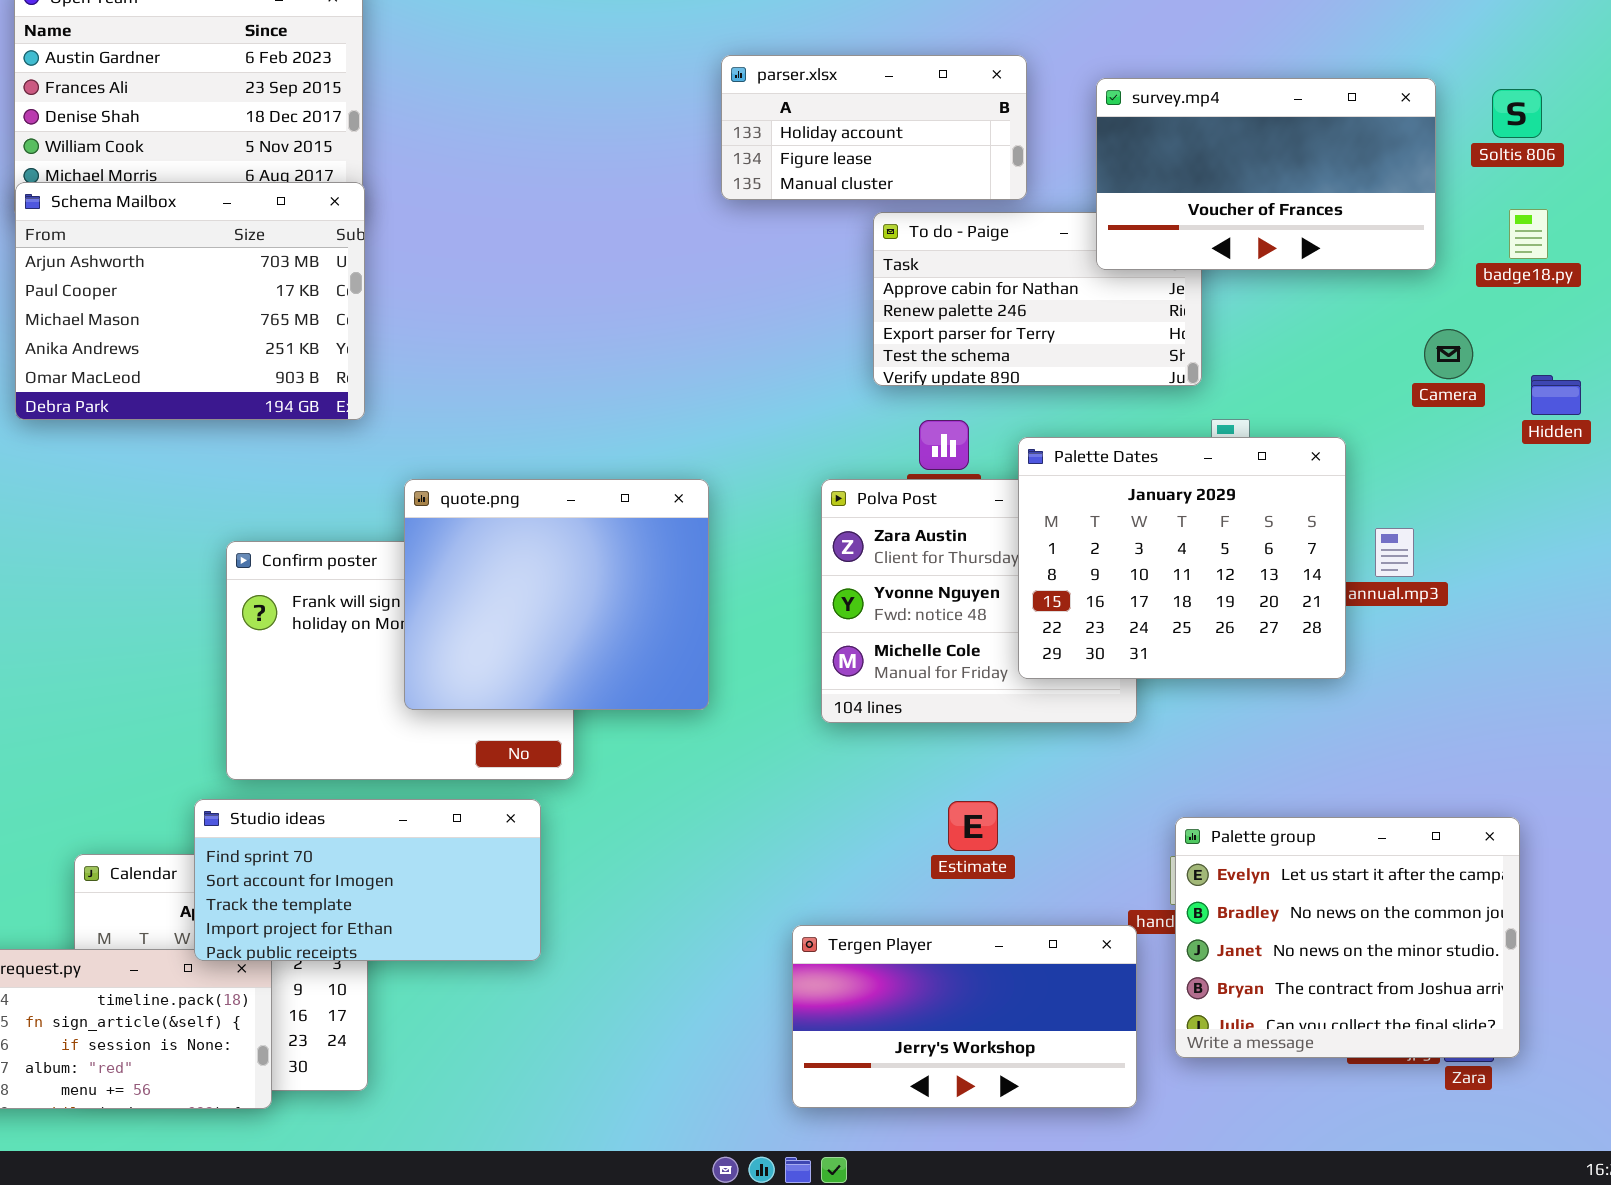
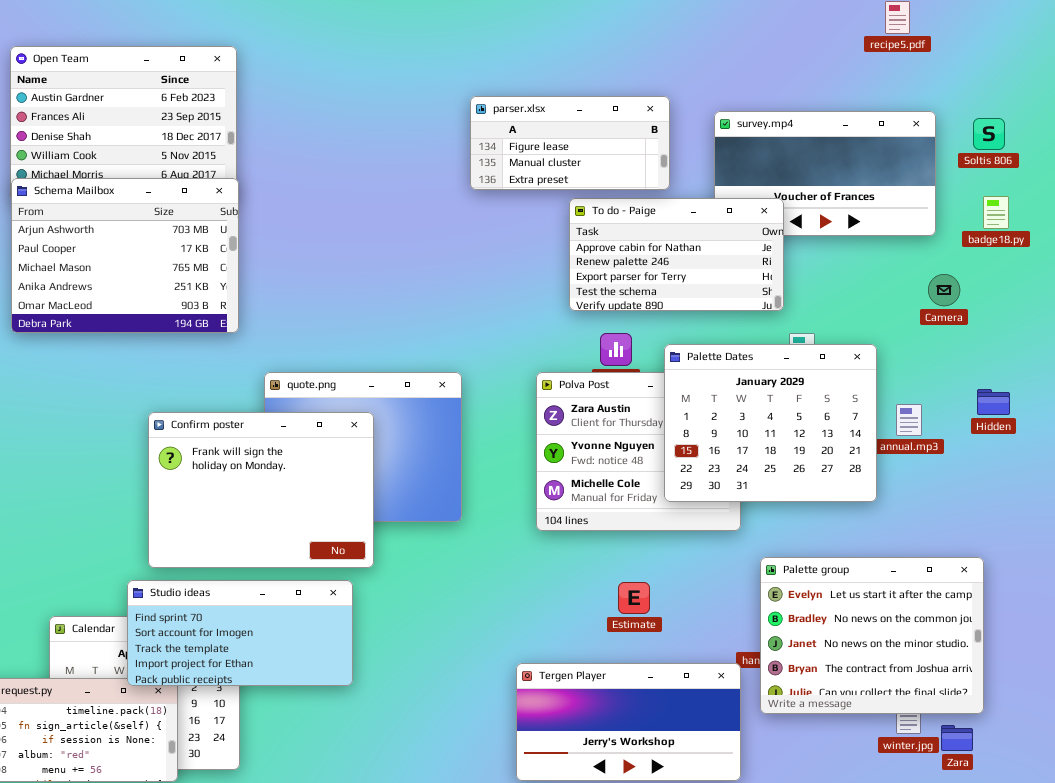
parser.xlsx: [721,55,1027,200] -> [470,96,670,190], scrolled down 1 row
To do - Paige: [873,212,1202,386] -> [569,198,784,311], raised
Hidden: [1531,375,1581,415] -> [977,389,1010,415], moved
Confirm poster: [226,541,574,780] -> [148,412,374,568], raised
Palette group: [1175,817,1520,1058] -> [760,557,984,714], moved

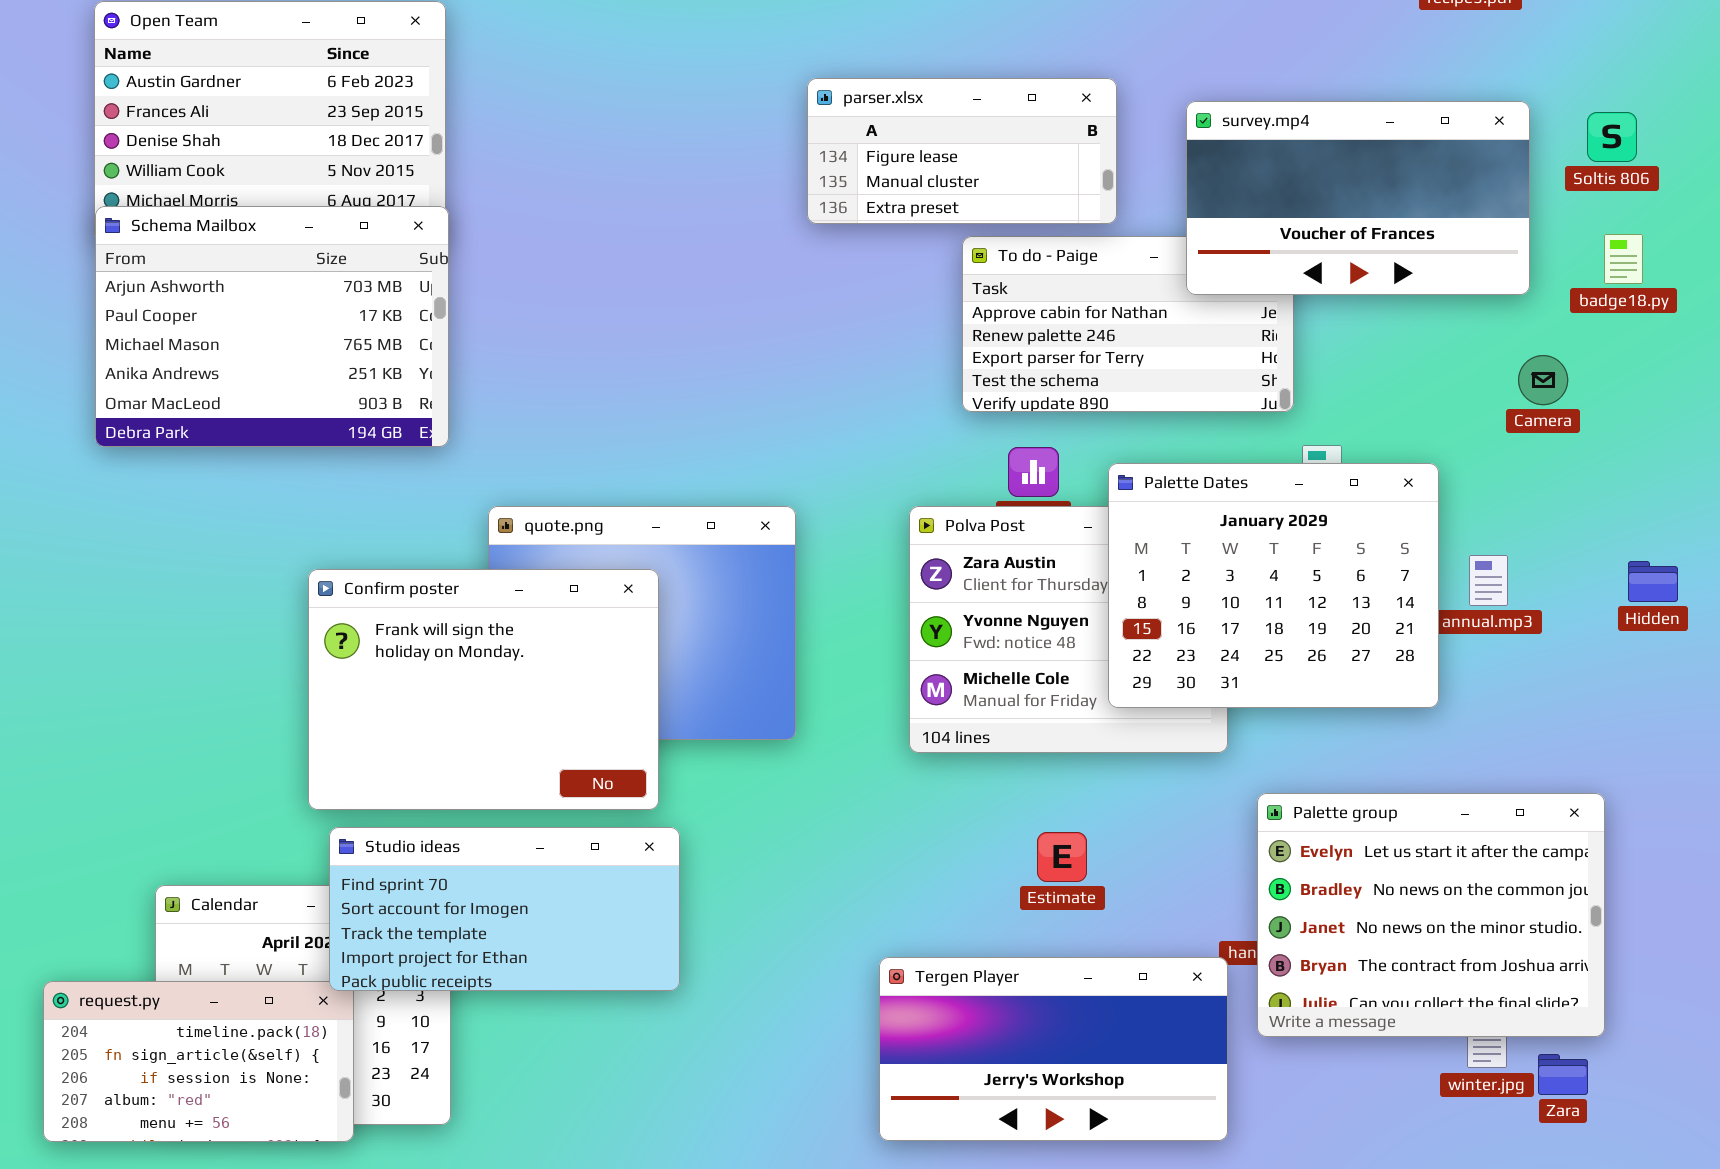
survey.mp4: [714,111,936,236] -> [1186,101,1530,295], raised
Hidden: [977,389,1010,415] -> [1628,561,1678,602], moved
Studio ideas: [127,580,353,686] -> [329,827,680,991], moved

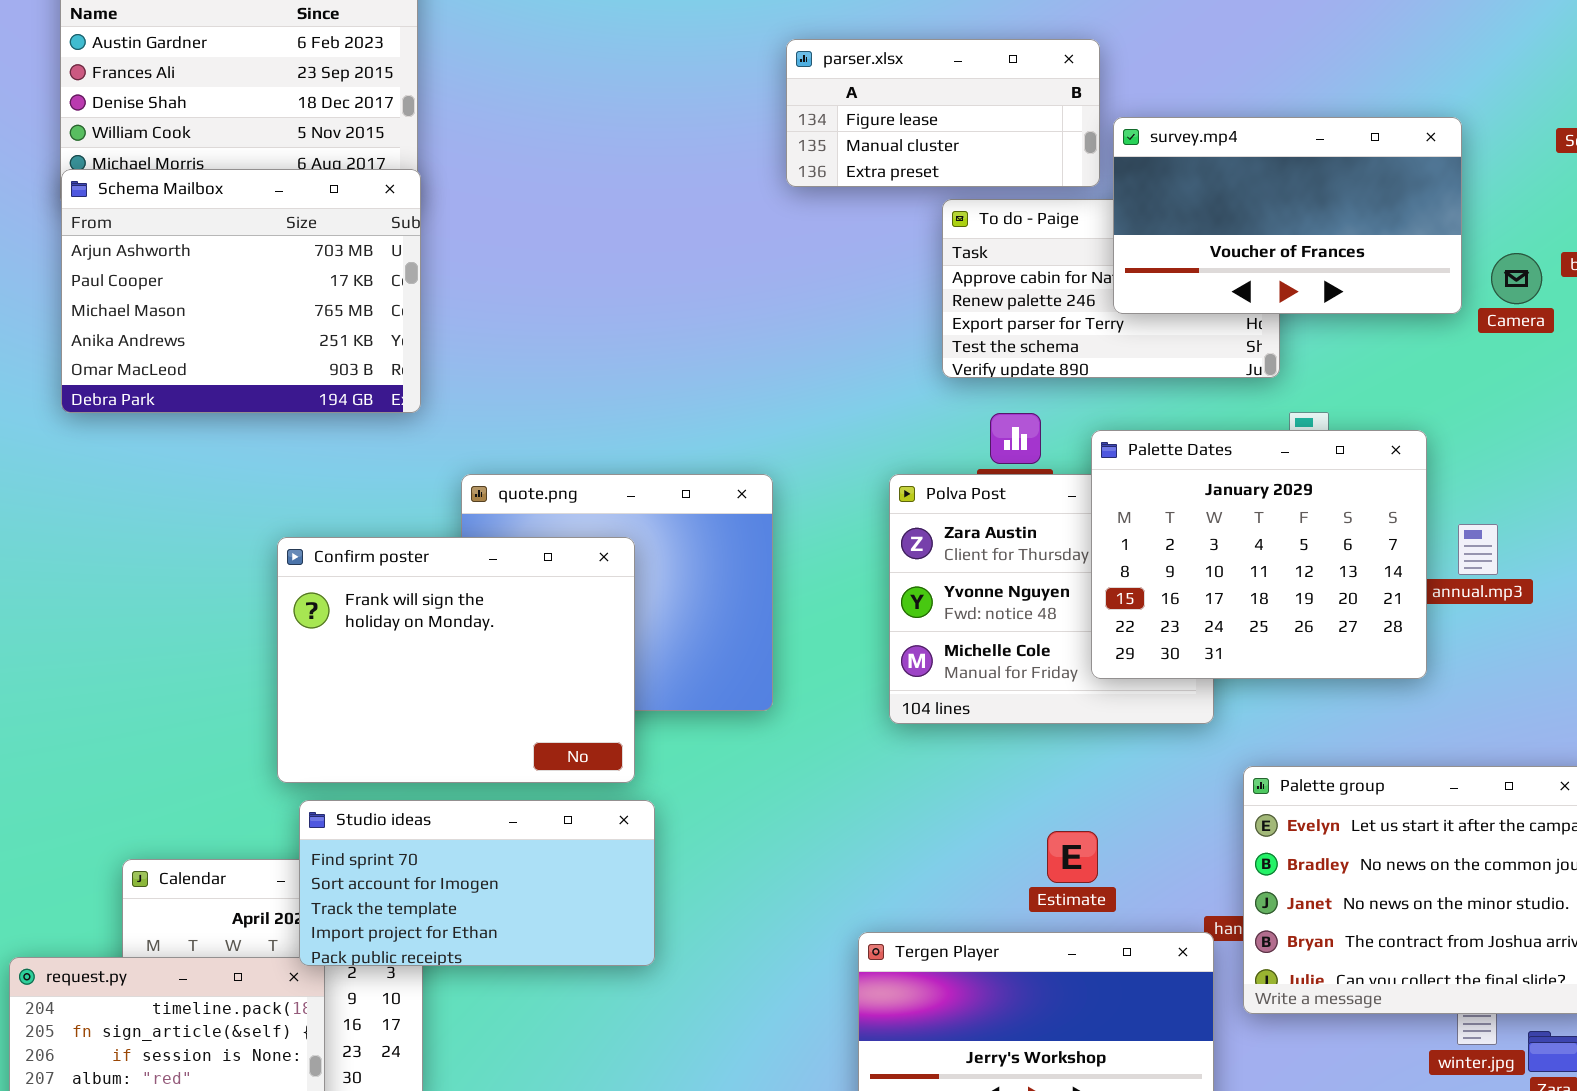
survey.mp4: [1186,101,1530,295] -> [1113,117,1462,314], moved
Camera: [1518,355,1568,405] -> [1491,253,1542,304], moved
Estimate: [1037,832,1087,882] -> [1047,831,1098,883], moved

